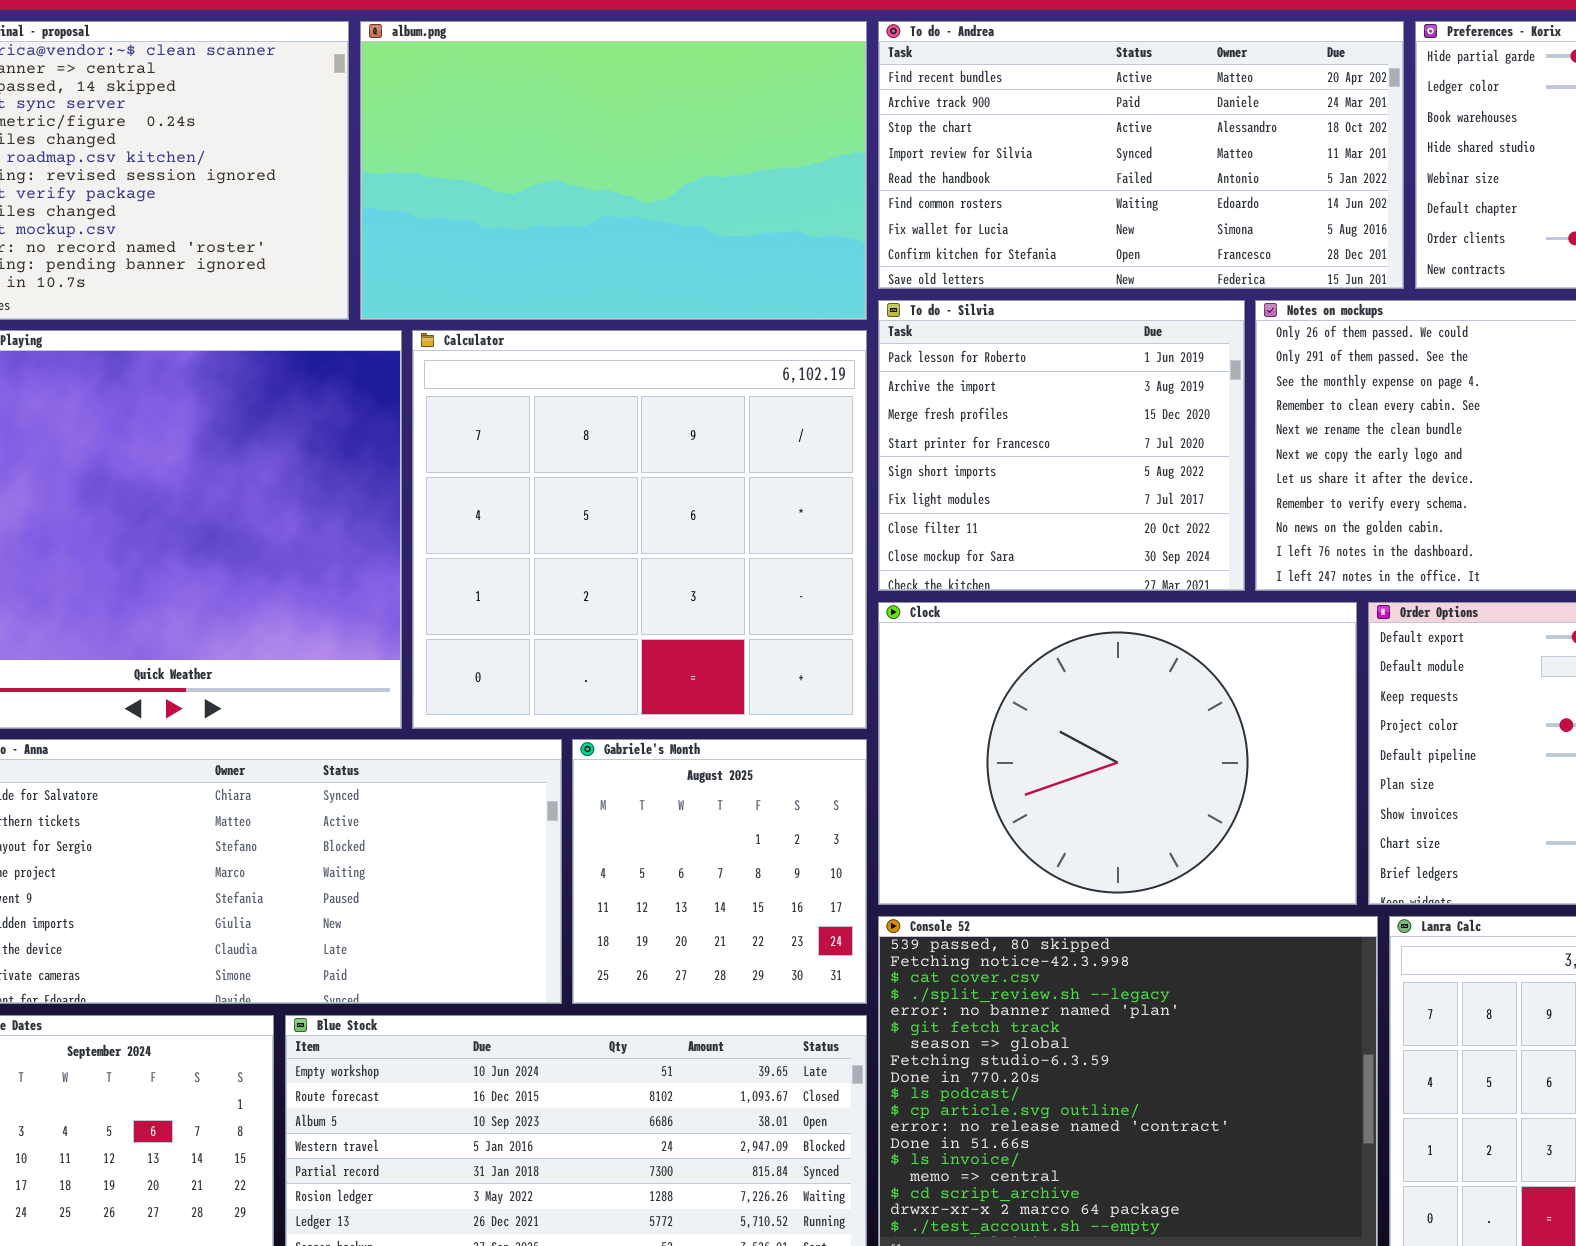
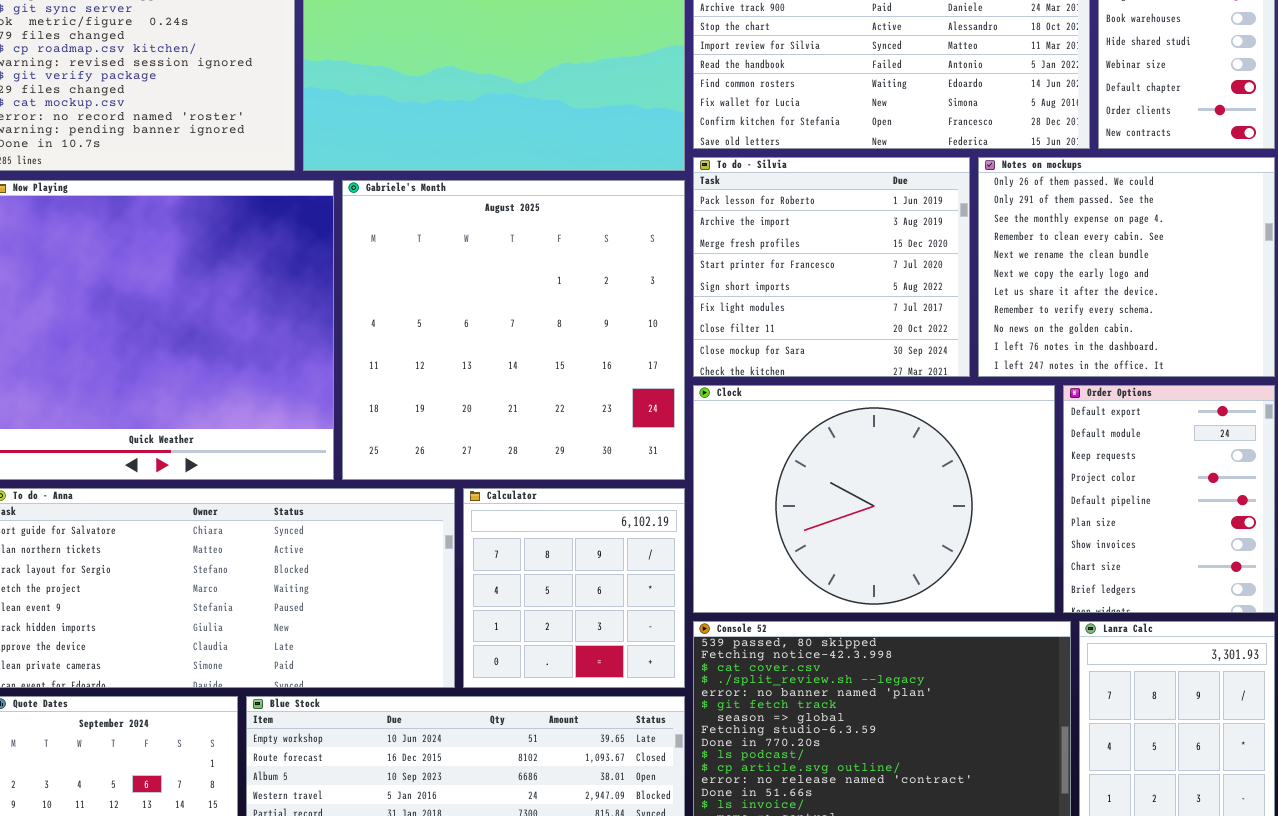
Calculator: [412,330,867,729] -> [463,488,685,688], moved, resized
Gabriele's Month: [572,739,867,1004] -> [342,180,685,480], moved, resized

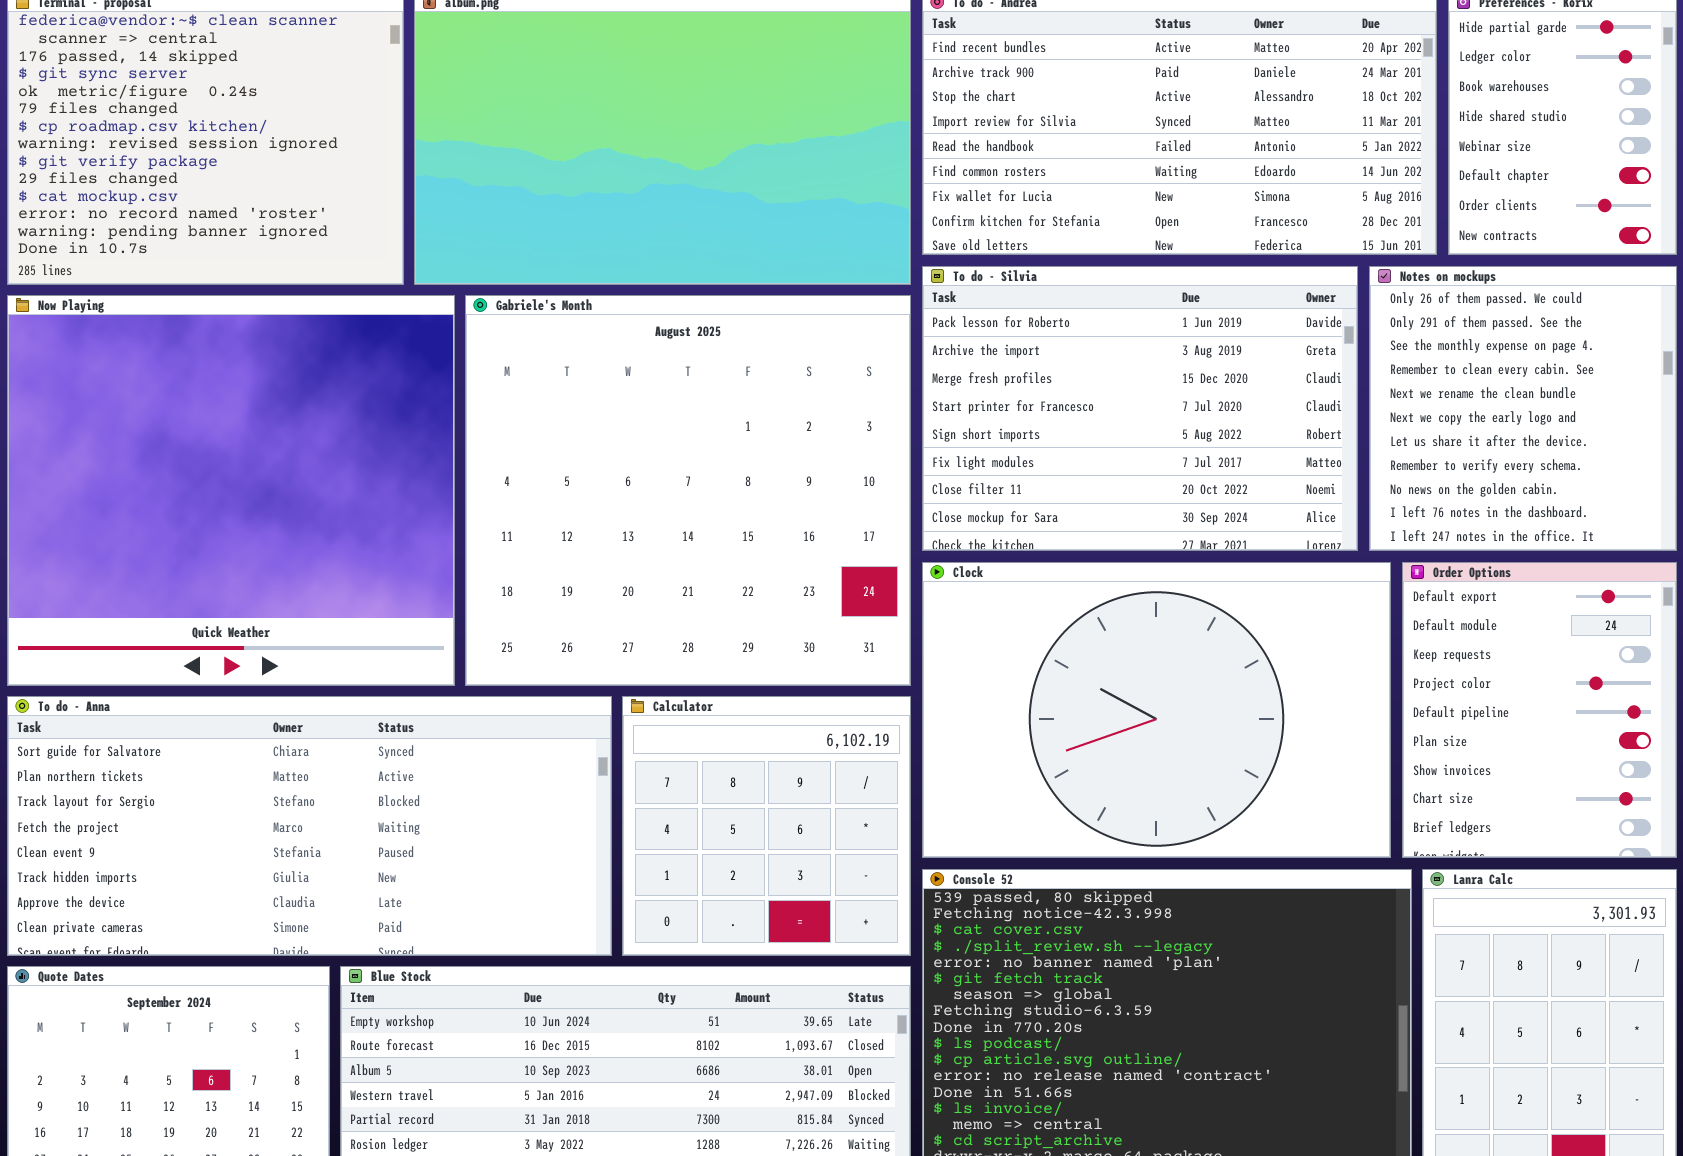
To do - Silvia: [693,157,970,377] -> [922,266,1358,551], resized
Notes on mockups: [978,157,1275,377] -> [1369,266,1677,551], resized

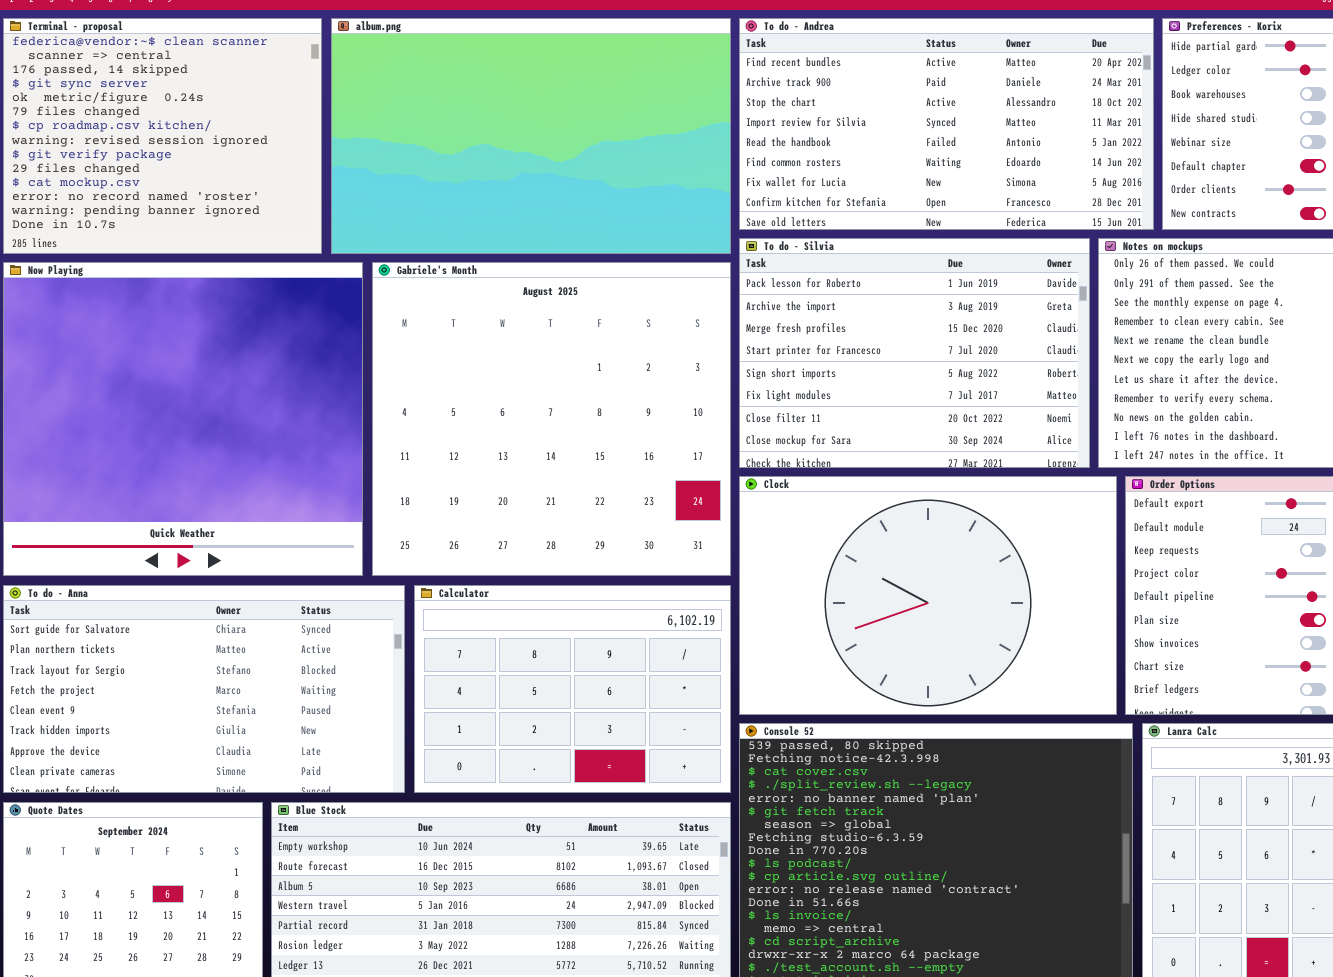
To do - Anna: [7,696,612,956] -> [3,585,405,793], resized
Calculator: [622,696,911,956] -> [414,585,731,793], resized

